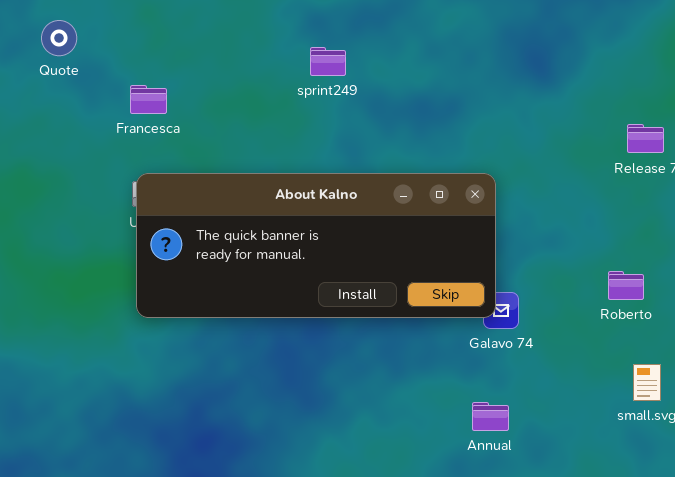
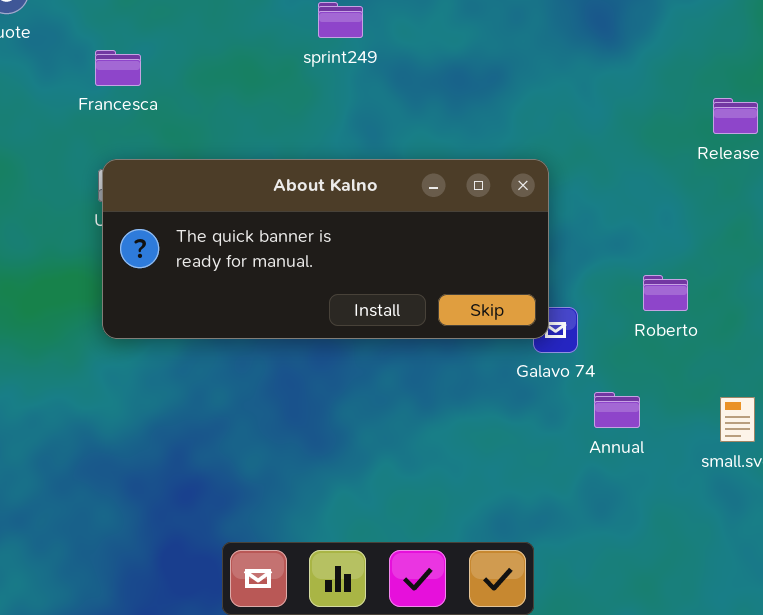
Roberto: [608,271,644,300] -> [643,275,688,311], moved
Annual: [472,402,509,431] -> [594,392,640,428], moved

